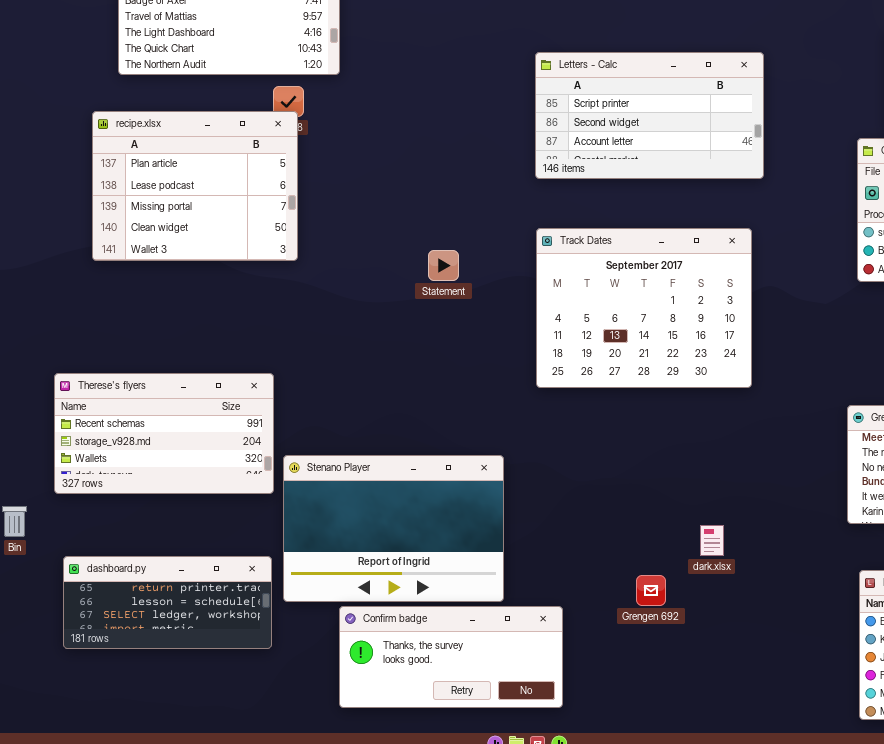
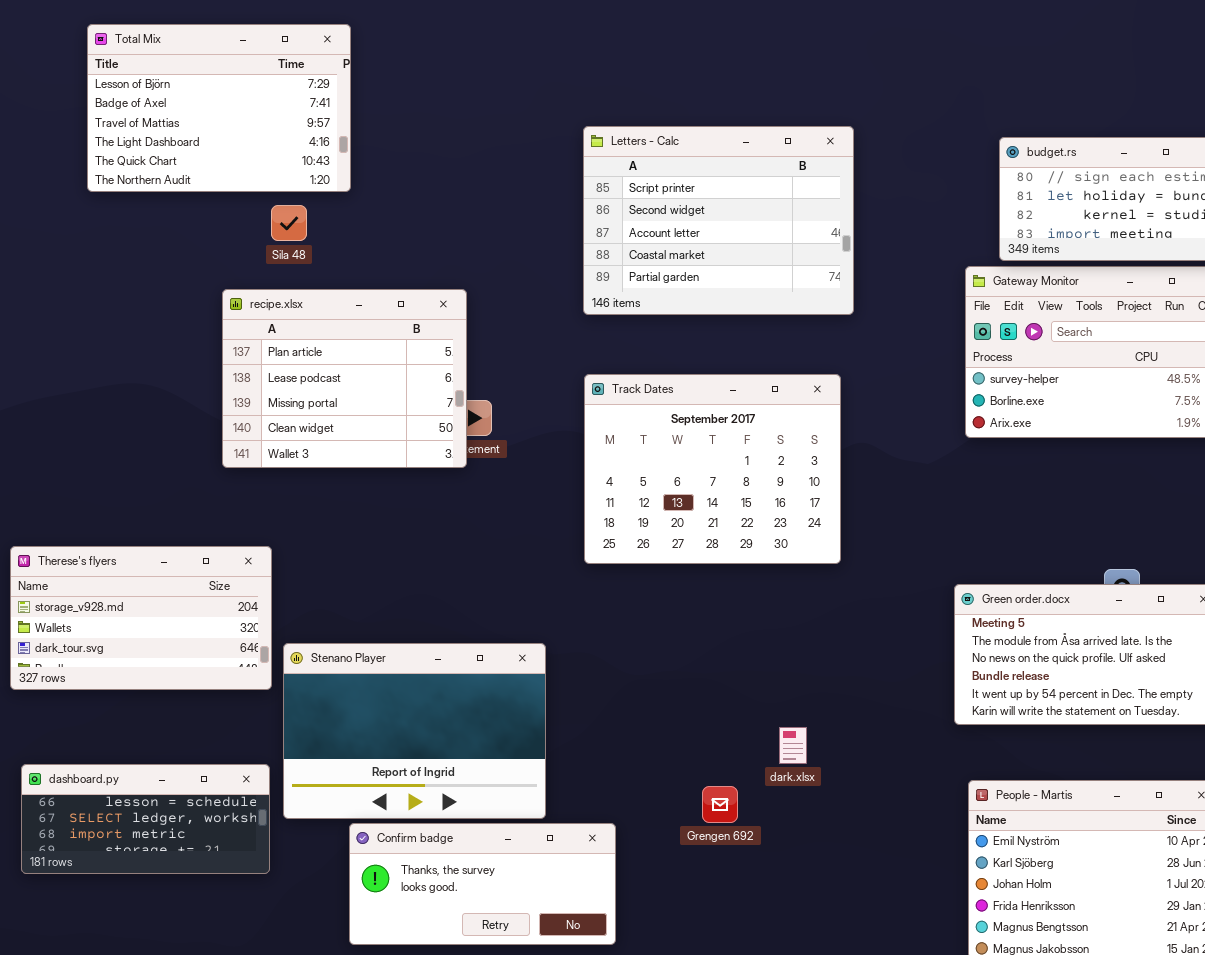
Letters - Calc: [535,52,764,179] -> [583,126,854,315], resized
recipe.xlsx: [92,111,298,261] -> [222,289,467,468], moved
Therese's flyers: [54,373,274,494] -> [10,546,272,690], scrolled down 1 row
dashboard.py: [63,556,272,649] -> [21,764,270,874], scrolled down 1 row

